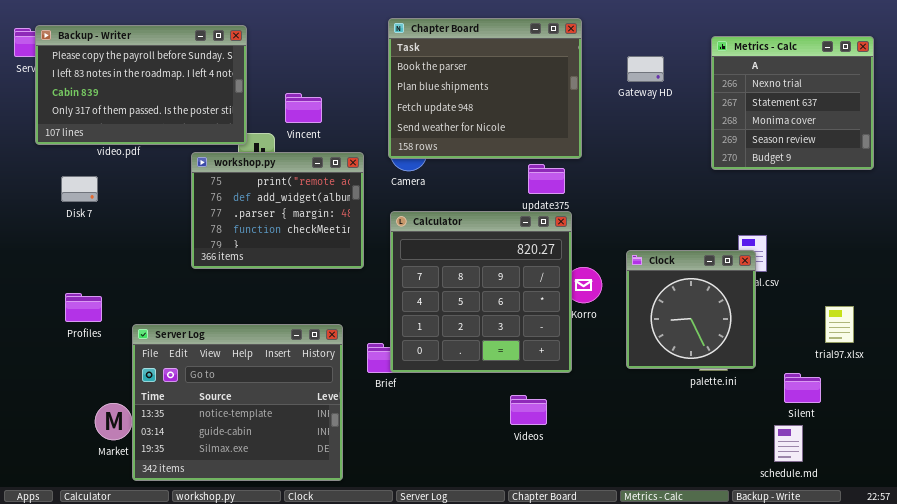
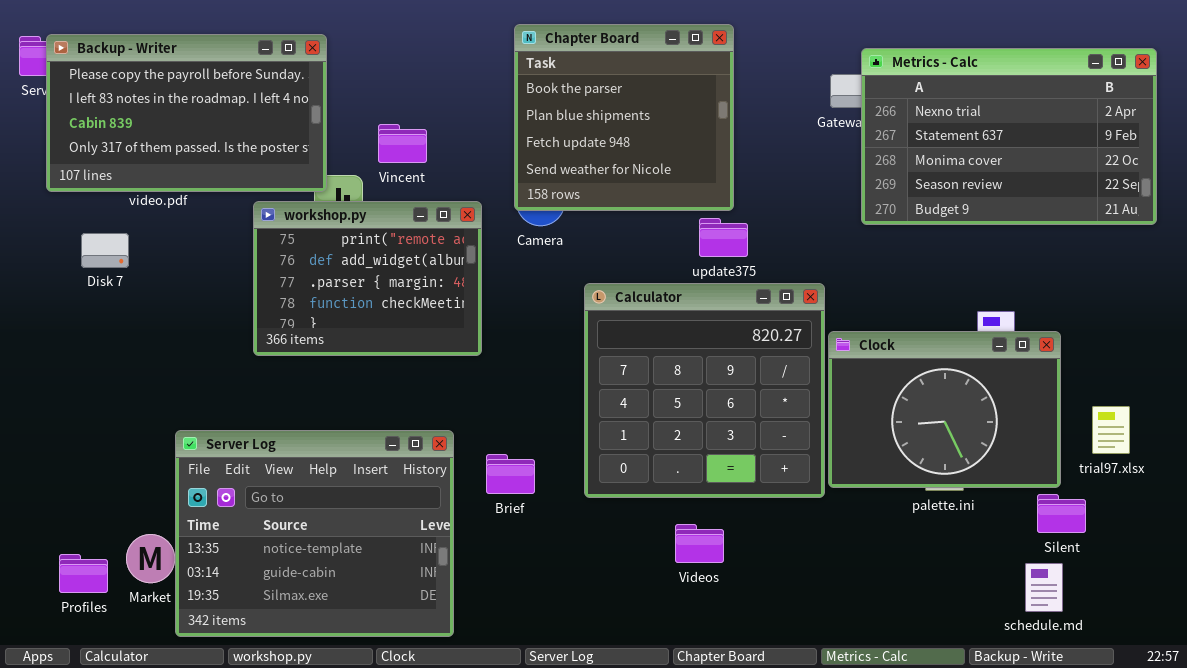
Chapter Board: [388,18,582,159] -> [514,24,734,211], resized
Metrics - Calc: [711,36,874,170] -> [861,48,1157,225], resized
Calculator: [390,211,572,373] -> [584,283,825,498], moved
Clock: [626,250,756,369] -> [828,331,1061,488], resized
Profiles: [65,293,102,322] -> [59,554,108,593], moved

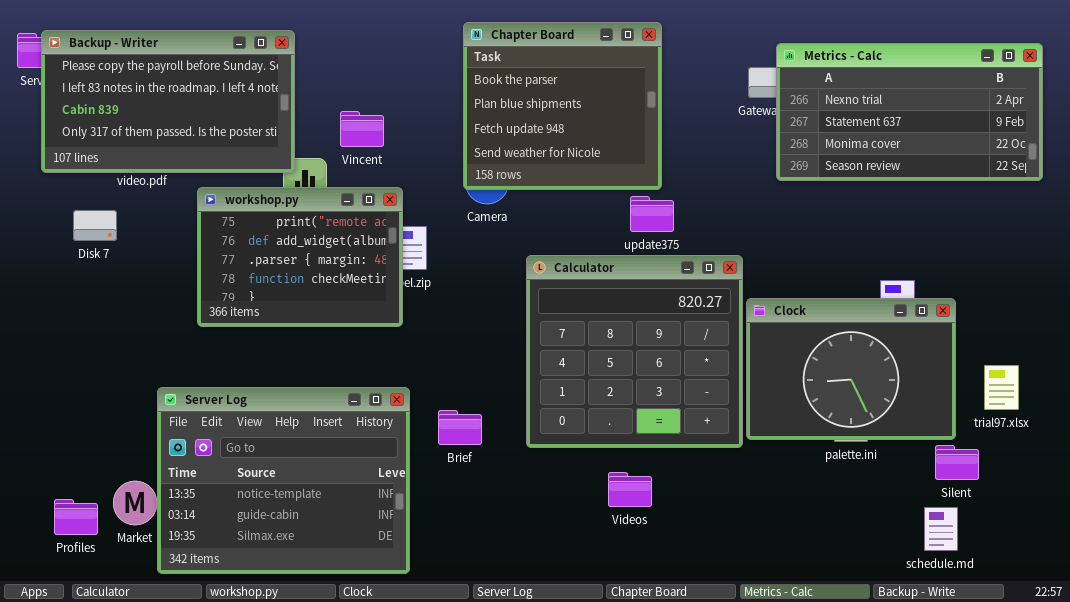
Metrics - Calc: [861,48,1157,225] -> [776,43,1043,181], resized
workshop.py: [253,201,482,356] -> [197,187,403,327], moved

